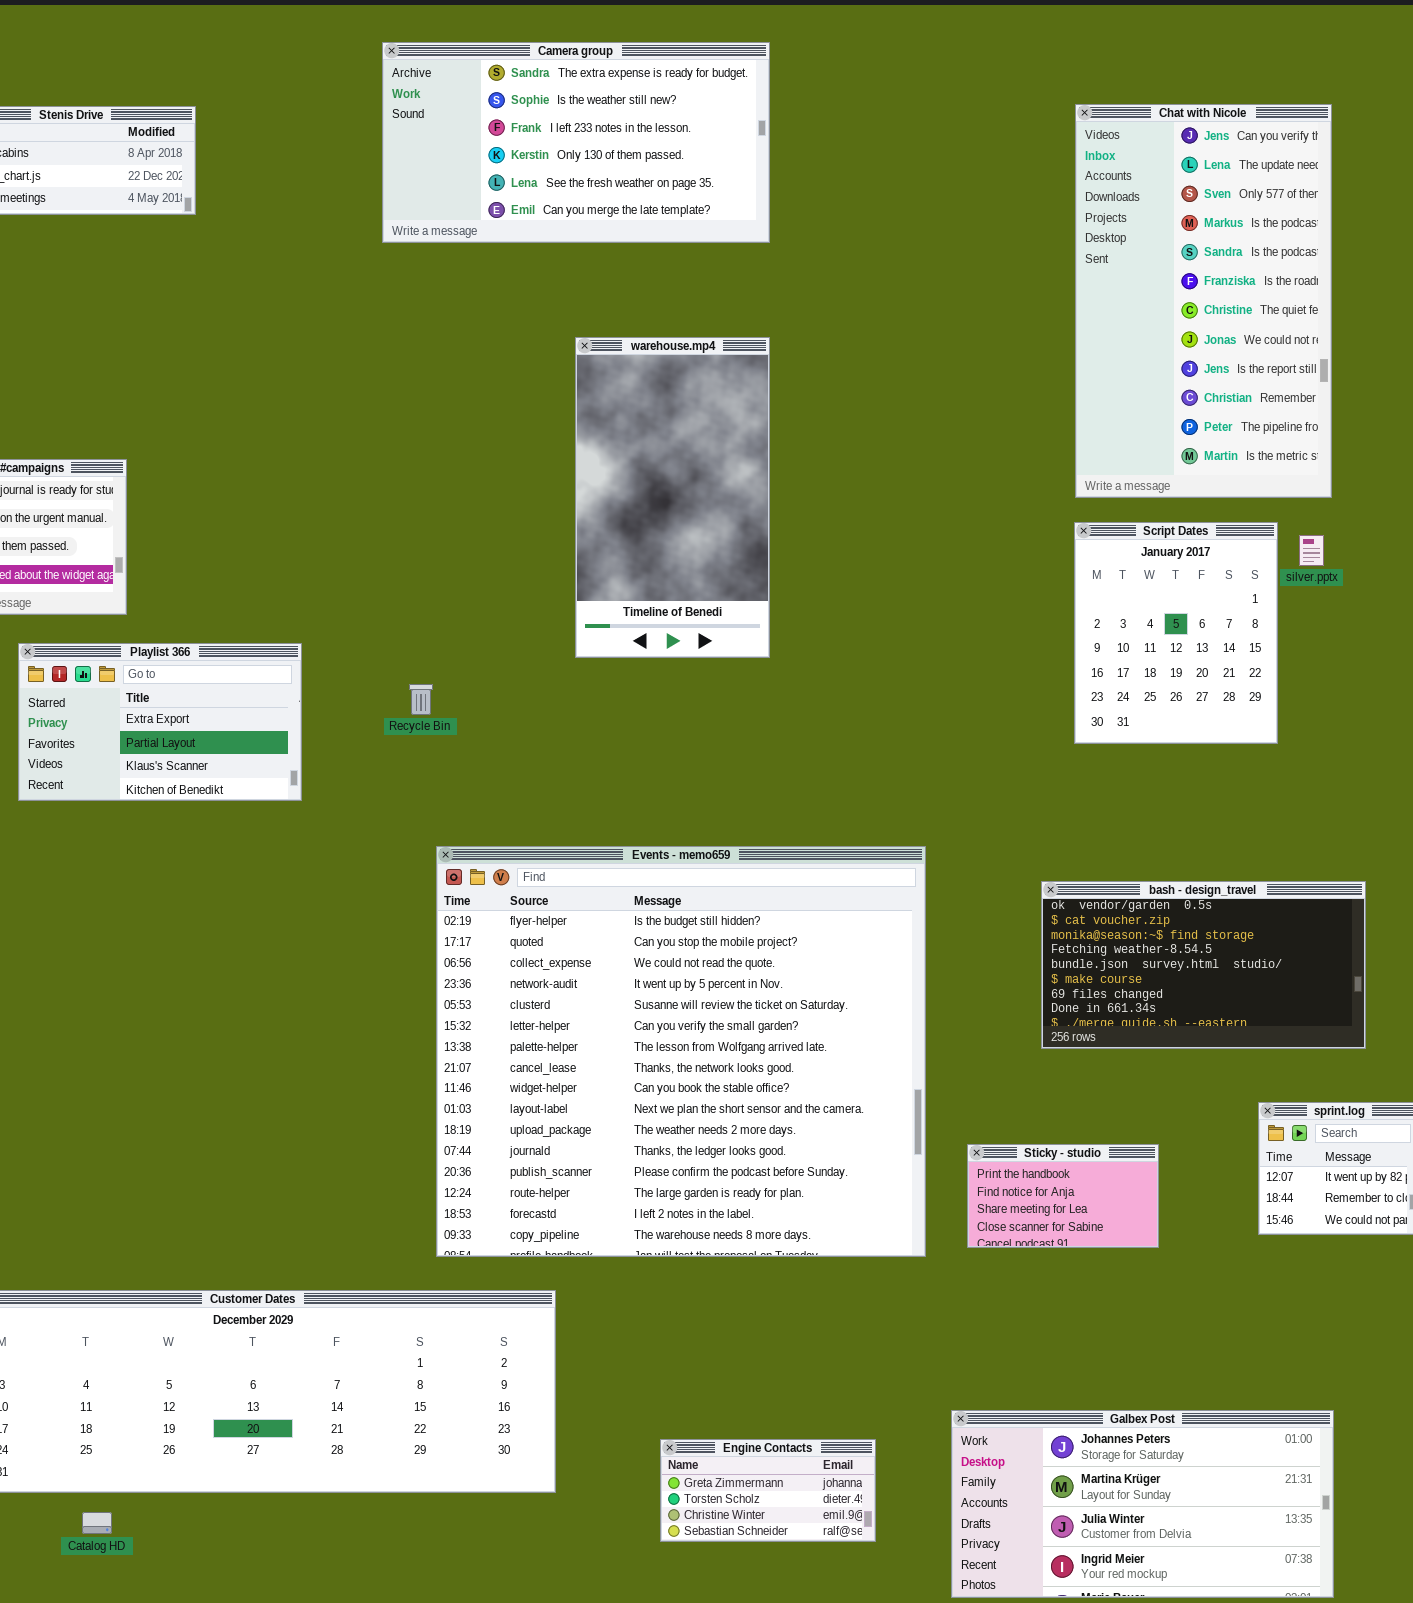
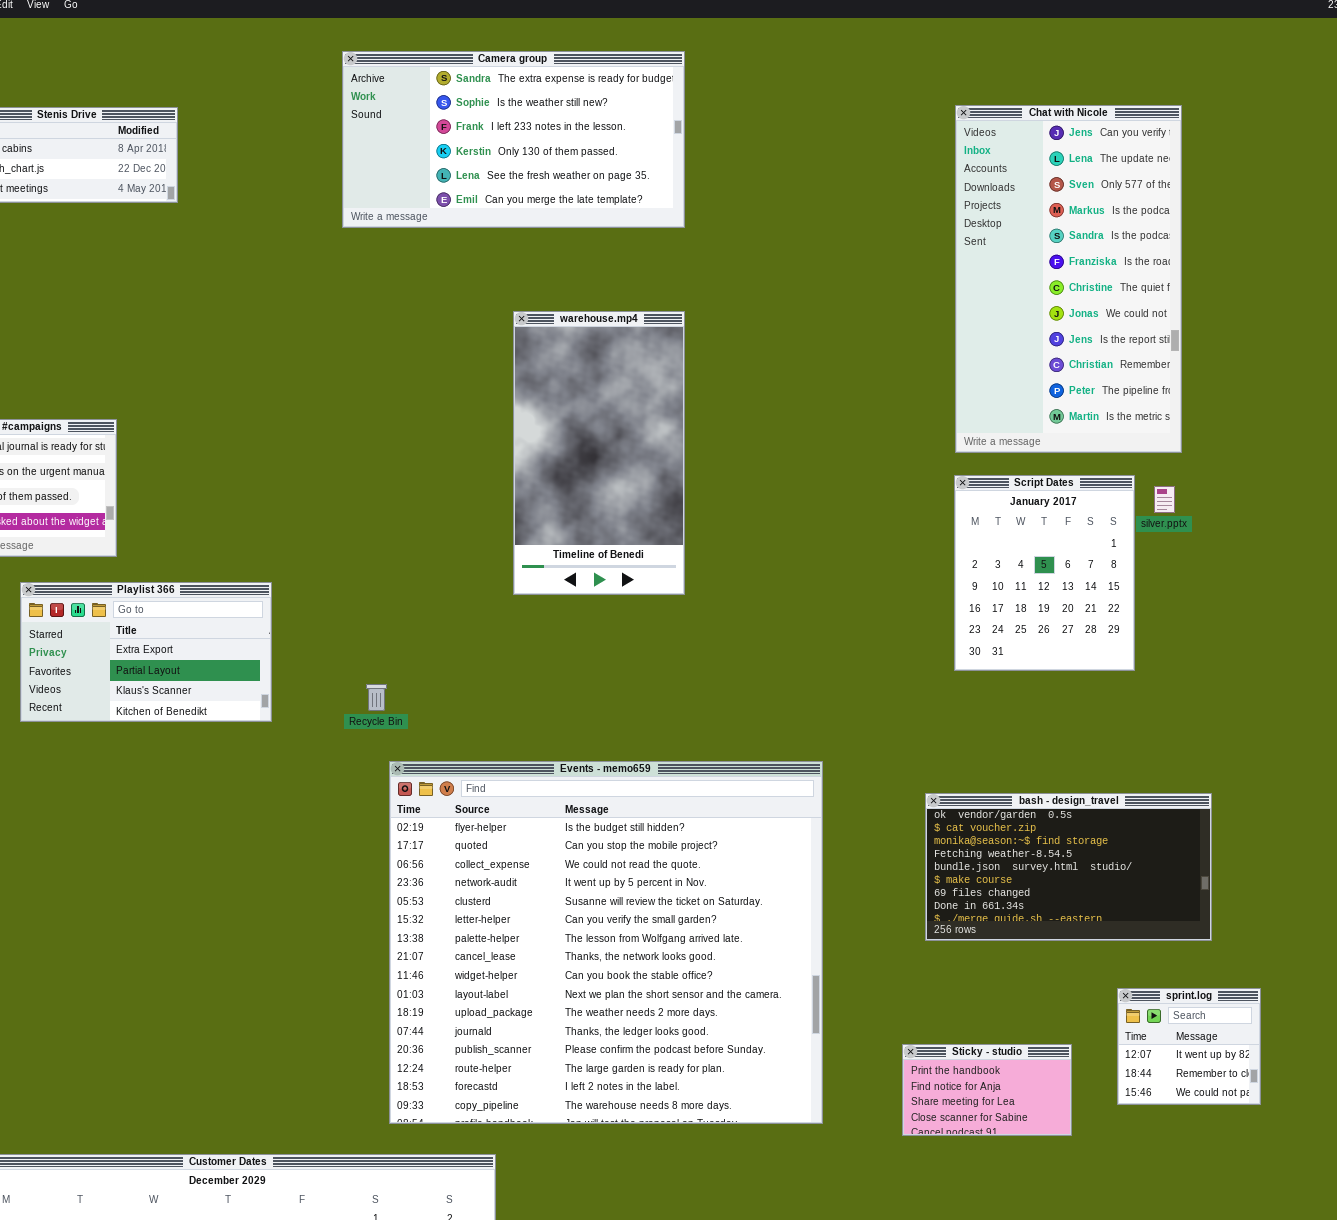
Recycle Bin: [409,684,433,715] -> [366,684,387,711], moved
Sticky - studio: [967,1144,1159,1248] -> [902,1044,1072,1136], moved

